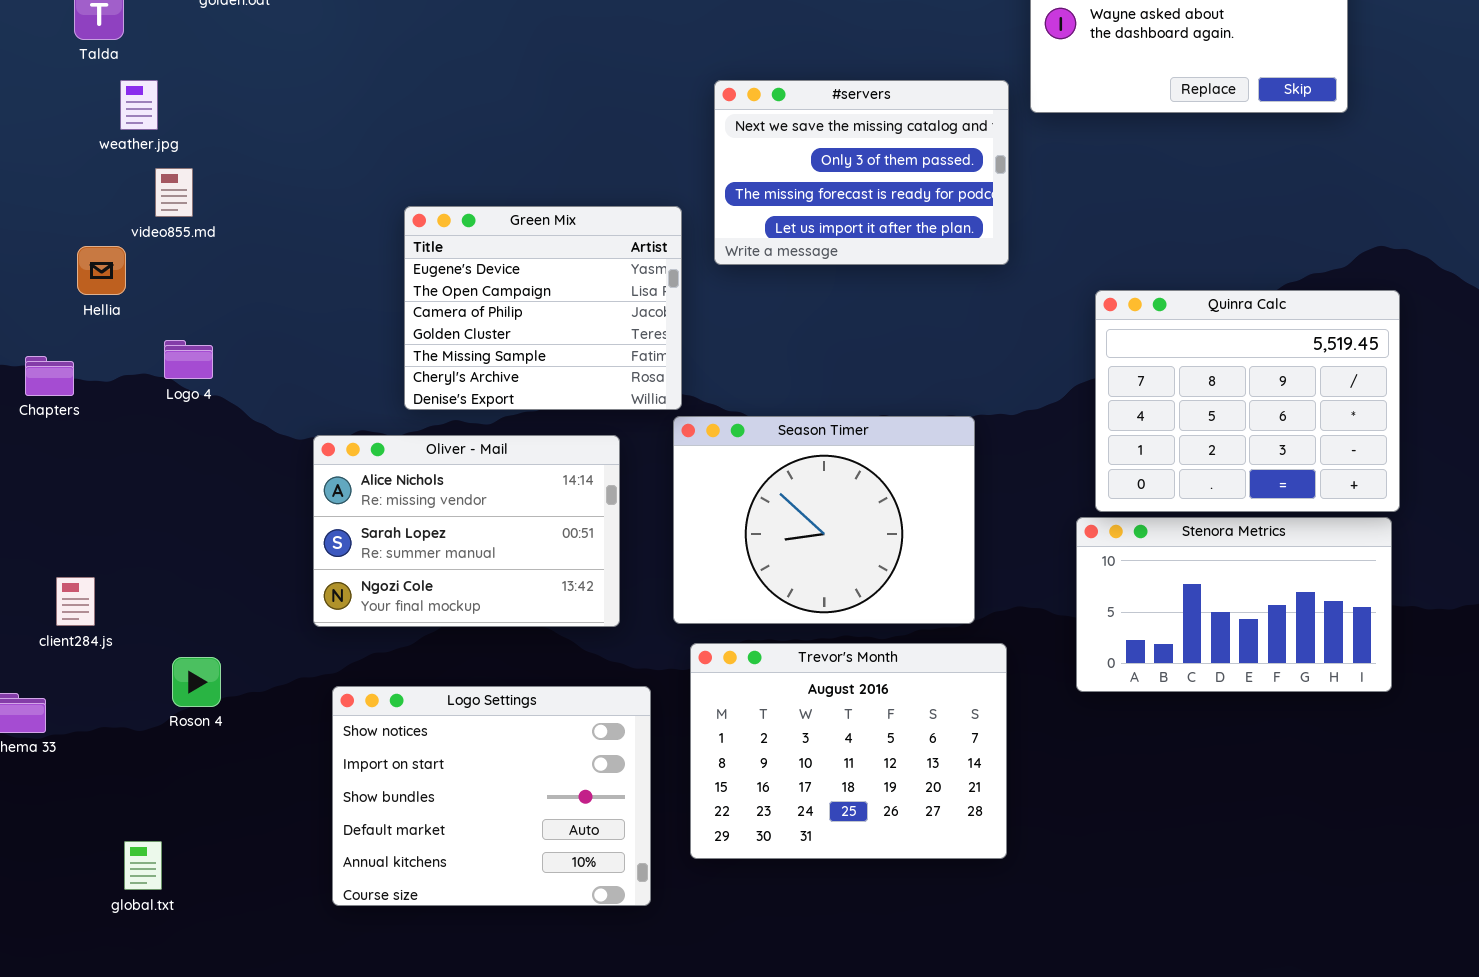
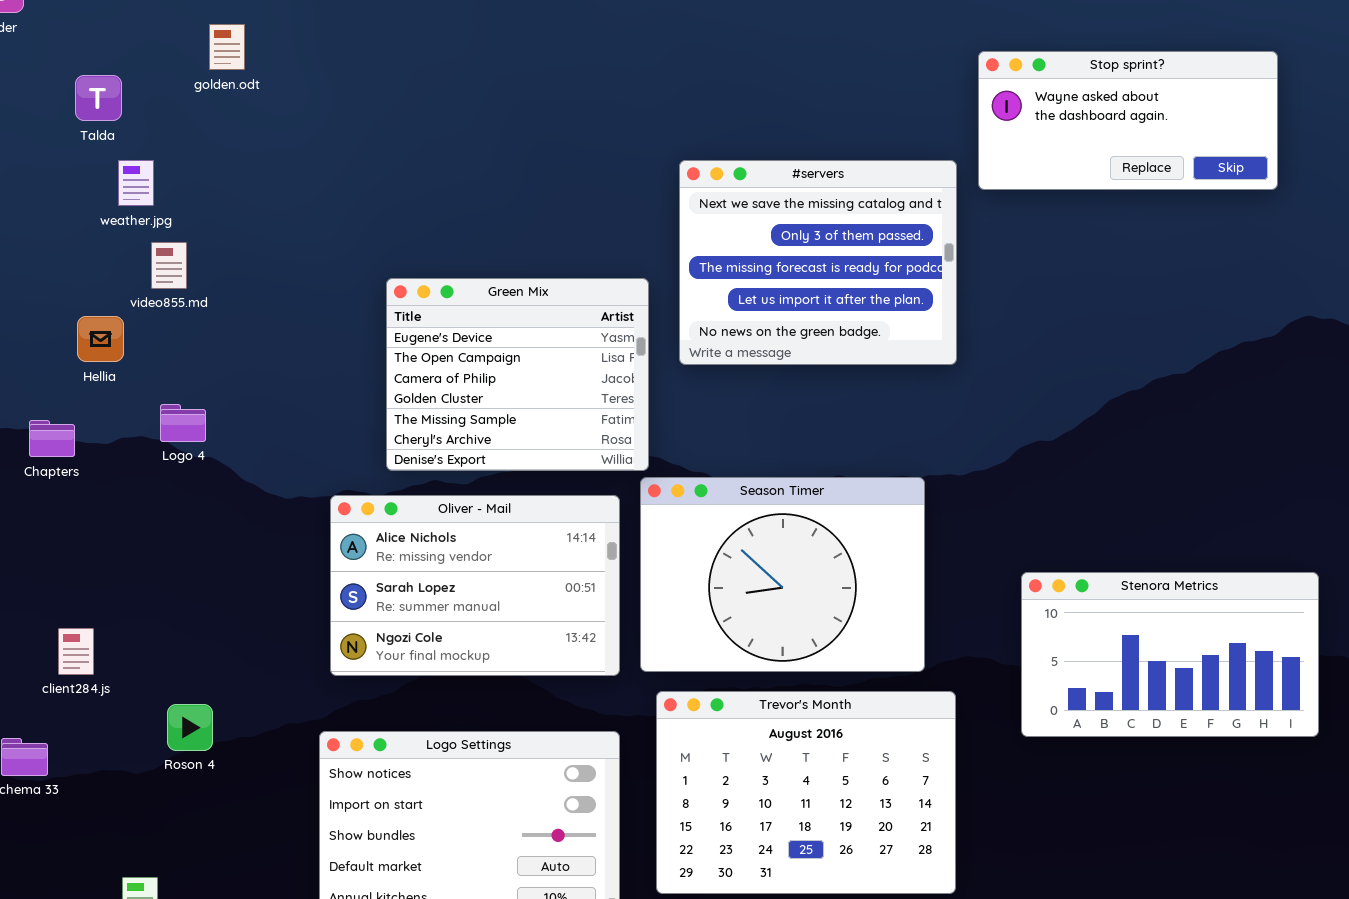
#servers: [714,80,1009,265] -> [679,160,957,365], resized
Quinra Calc: [1095,290,1400,512] -> none, closed
Oliver - Mail: [313,435,620,627] -> [330,495,620,676], moved

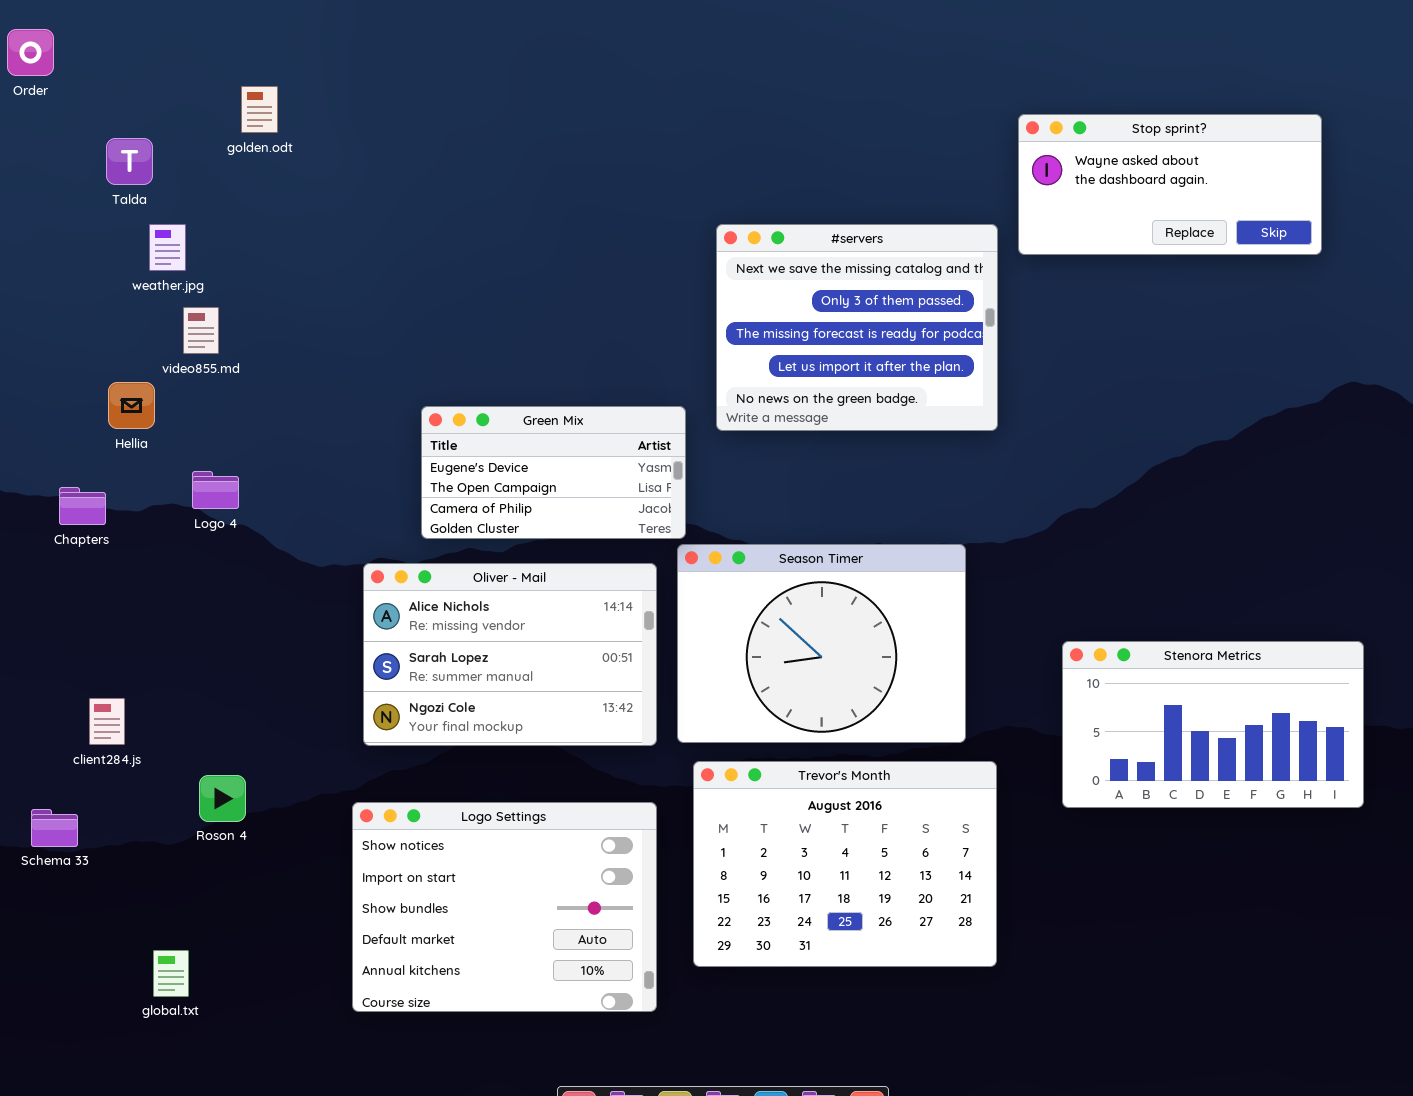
Green Mix: [386,278,649,471] -> [421,406,686,539], resized

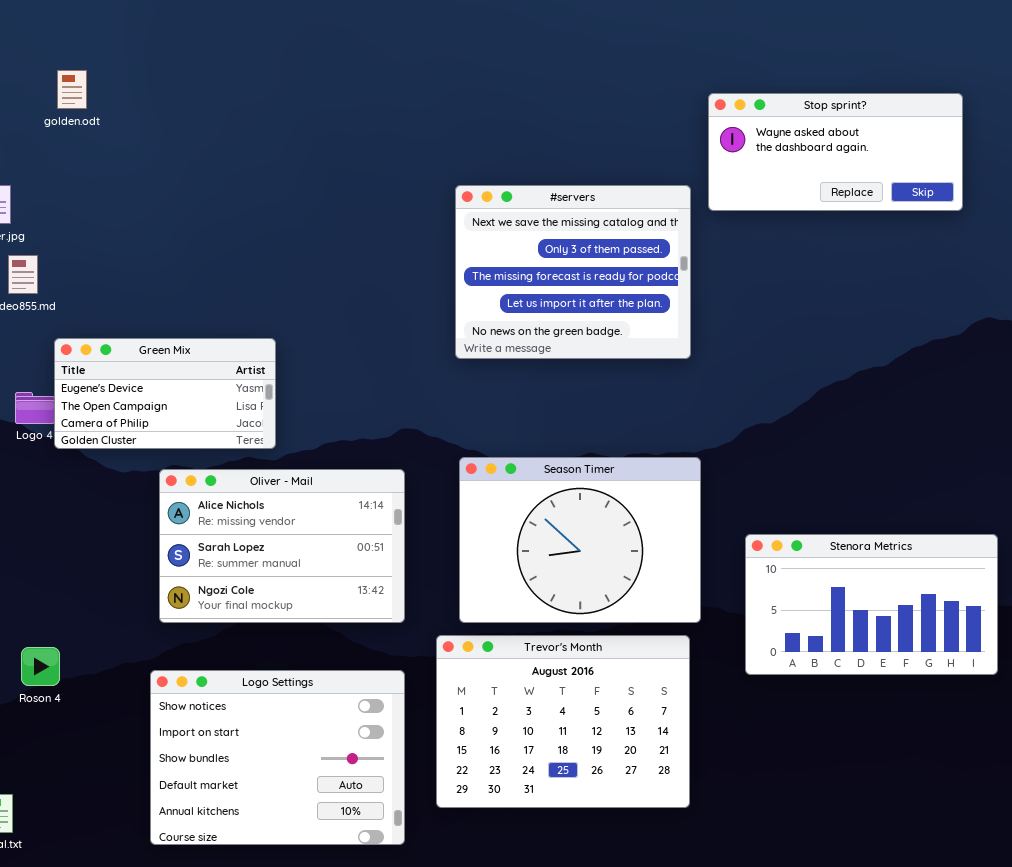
Green Mix: [421,406,686,539] -> [54,338,276,449], moved
Season Timer: [677,544,966,743] -> [459,457,701,623], moved

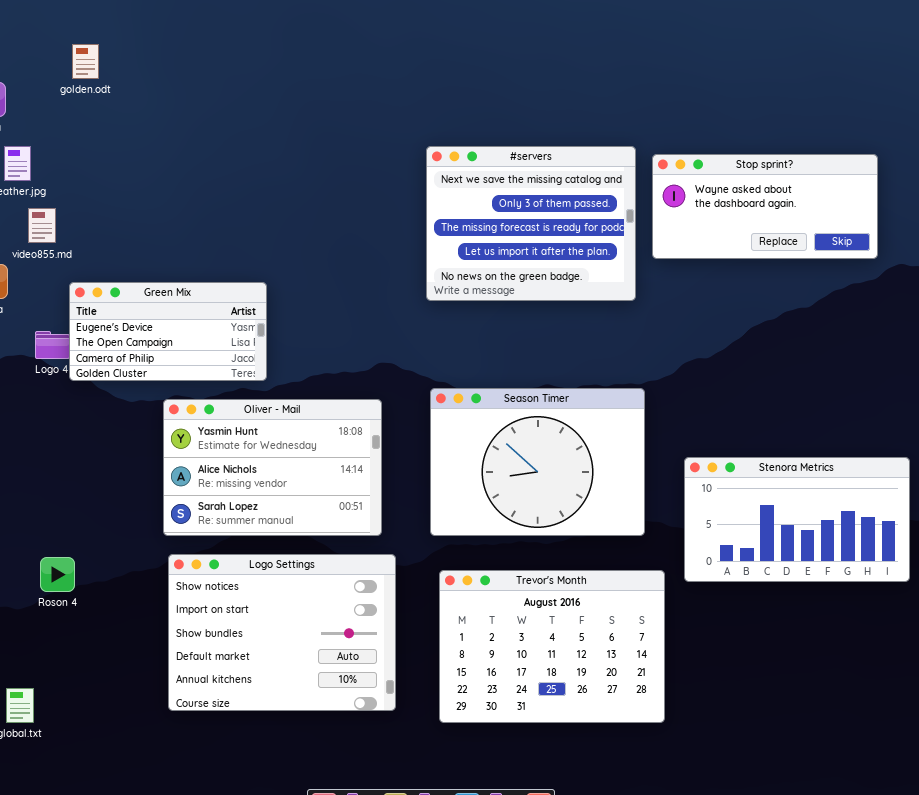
Stop sprint?: [708,93,963,211] -> [652,154,878,259], moved
Oliver - Mail: [159,469,405,623] -> [163,399,382,536], scrolled up 1 row
Trevor's Month: [436,635,690,808] -> [439,570,665,723], moved
Logo Settings: [150,670,405,845] -> [168,554,396,711], moved

